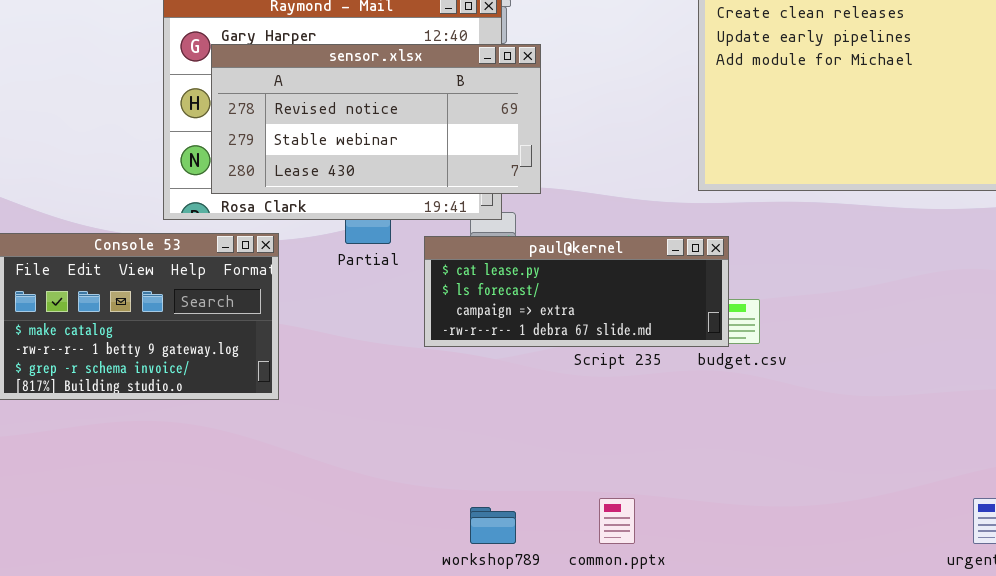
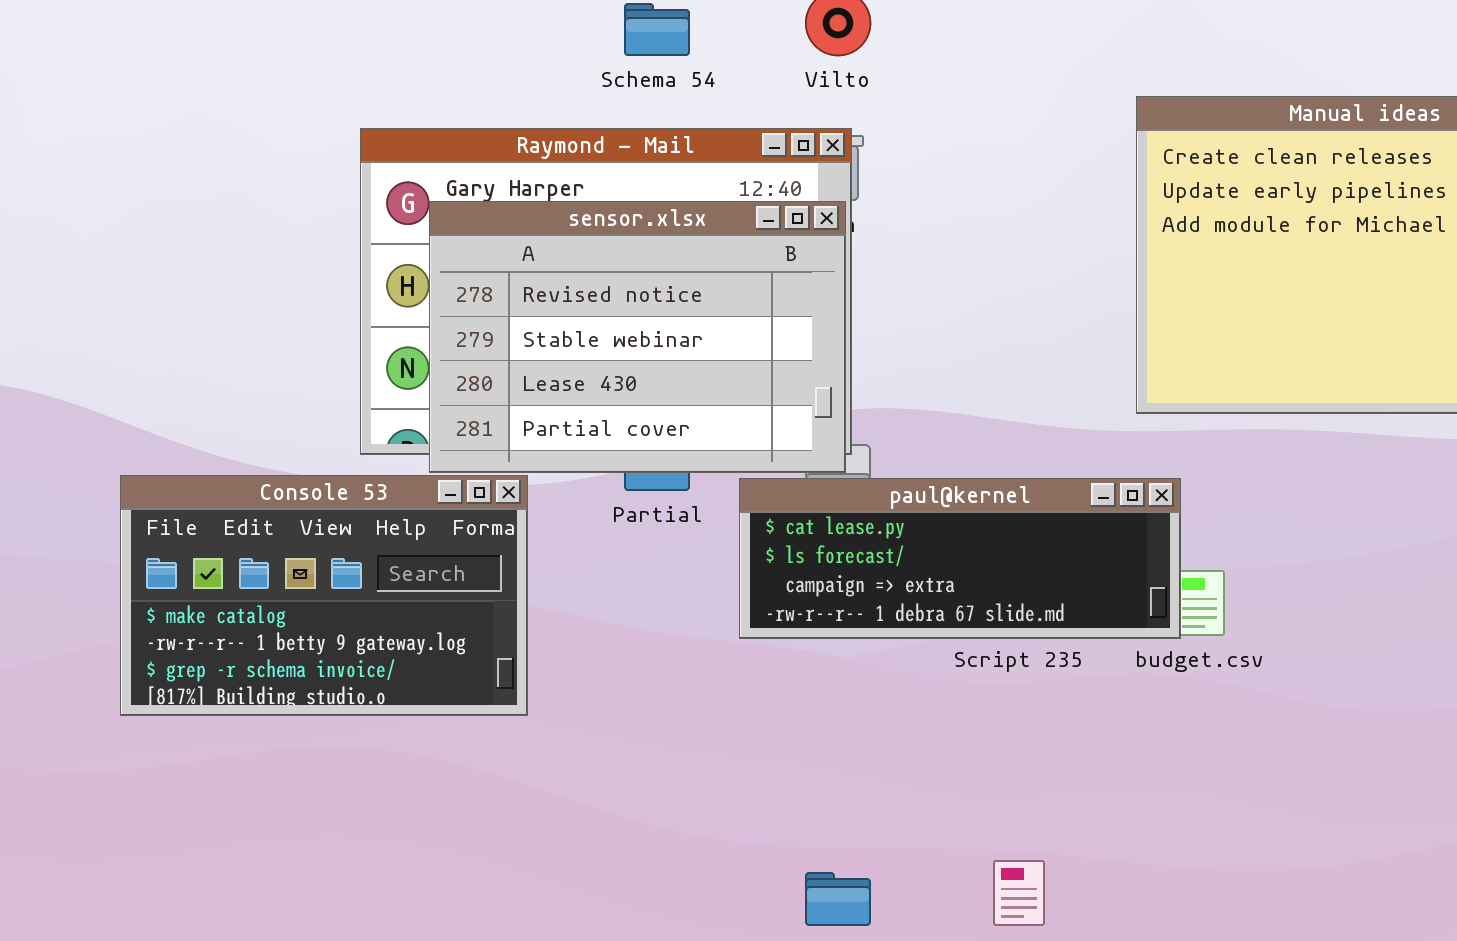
sensor.xlsx: [211,44,541,194] -> [429,201,846,473], resized

